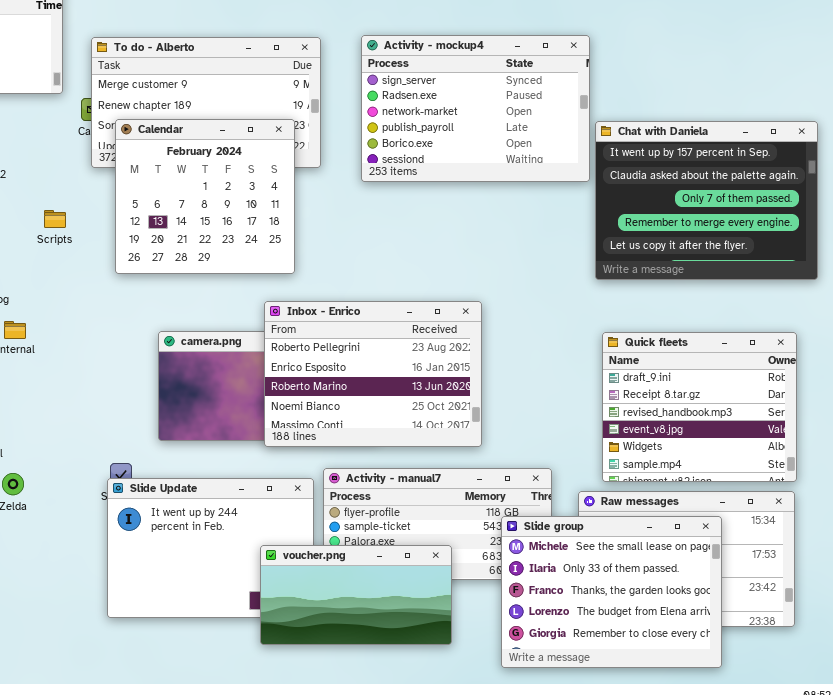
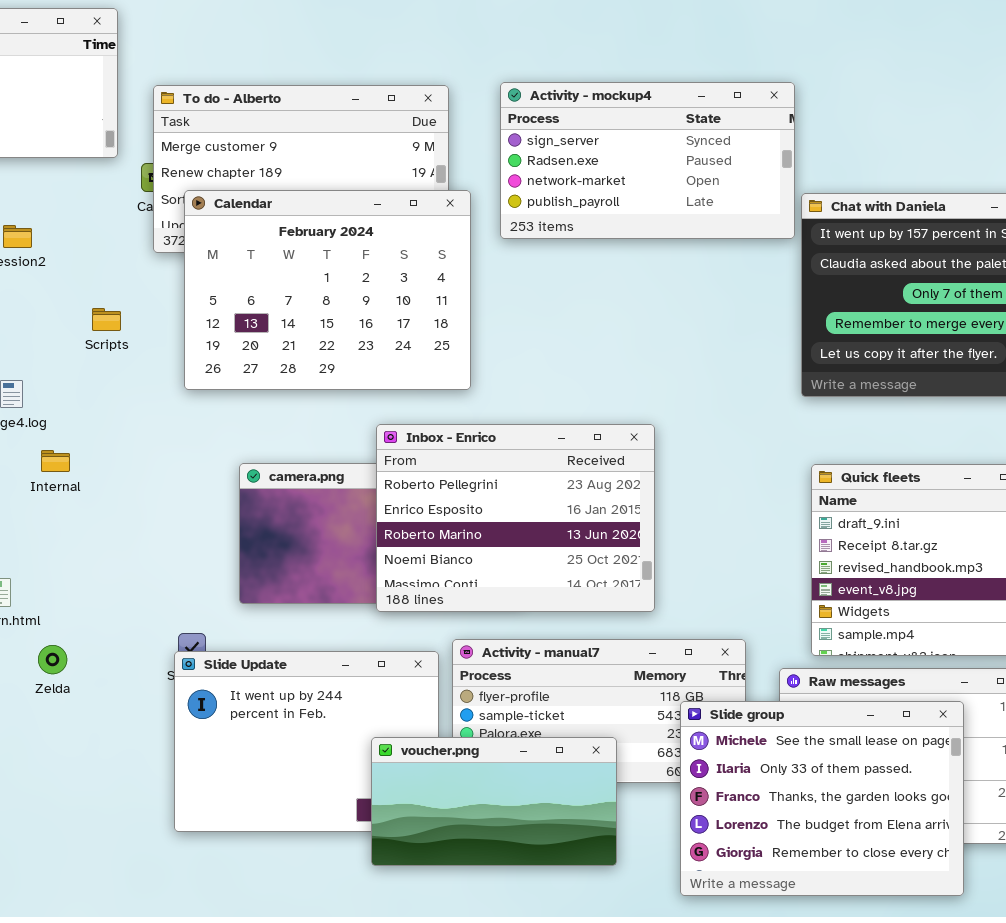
Activity - mockup4: [361,35,590,182] -> [500,82,795,239], resized
Calendar: [115,119,295,274] -> [184,190,471,390], resized

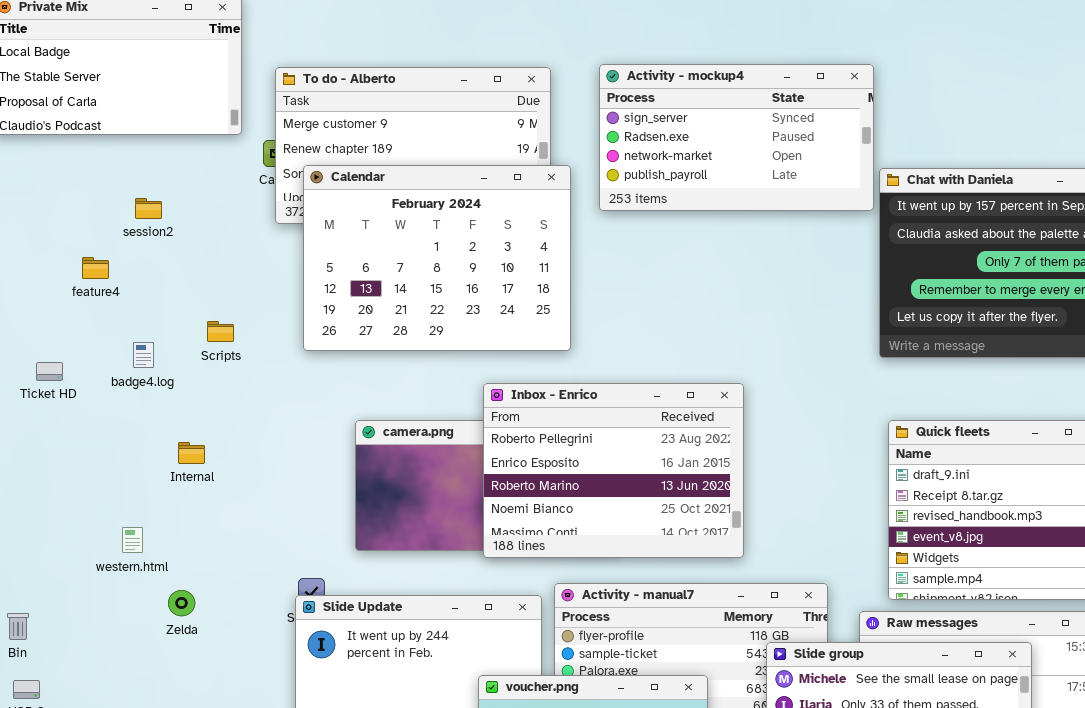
Scripts: [92,308,121,331] -> [207,321,234,342], moved
Internal: [41,450,70,472] -> [178,442,205,464], moved

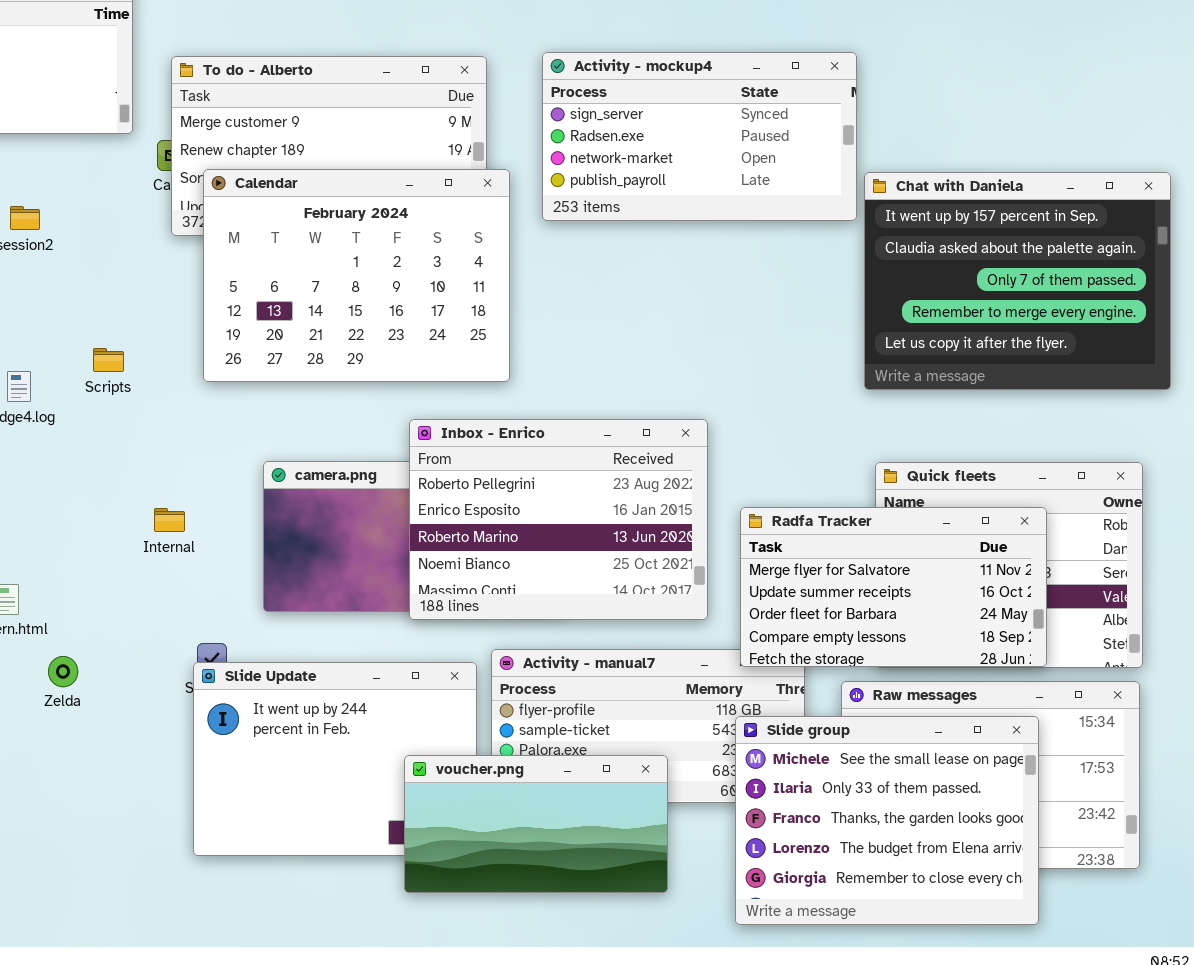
Internal: [178,442,205,464] -> [154,508,185,532], moved
Radfa Tracker: none -> [740,507,1047,667], opened

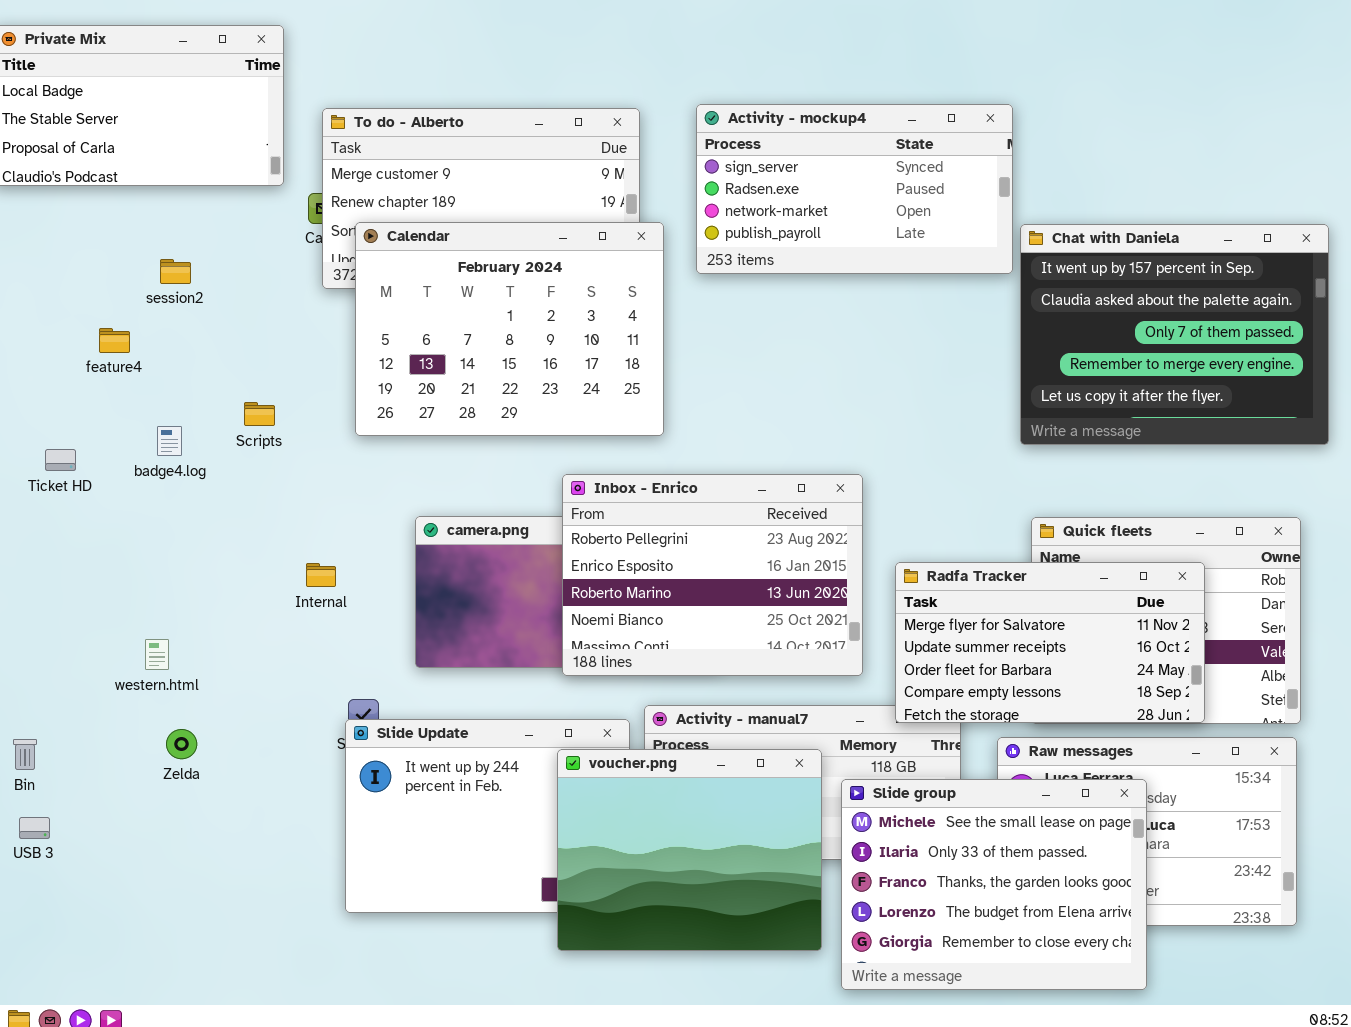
Zelda: [48,656,78,687] -> [166,729,197,759], moved
Slide group: [735,716,1039,925] -> [841,779,1147,990], moved
voucher.png: [404,755,668,893] -> [557,749,822,951], resized

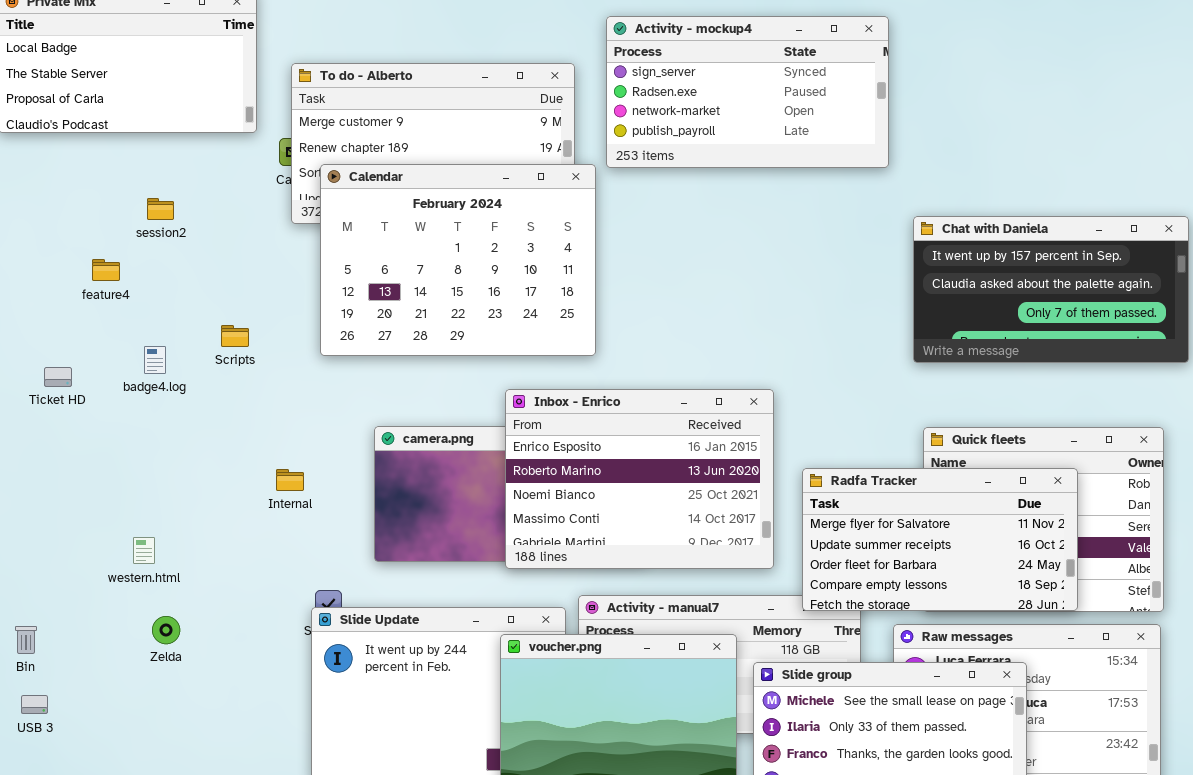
Activity - mockup4: [696,104,1013,274] -> [606,16,889,168], moved
Chat with Daniela: [1020,224,1329,445] -> [913,216,1189,363], resized
Inbox - Enrico: [562,474,863,676] -> [505,389,774,569], scrolled down 1 row

